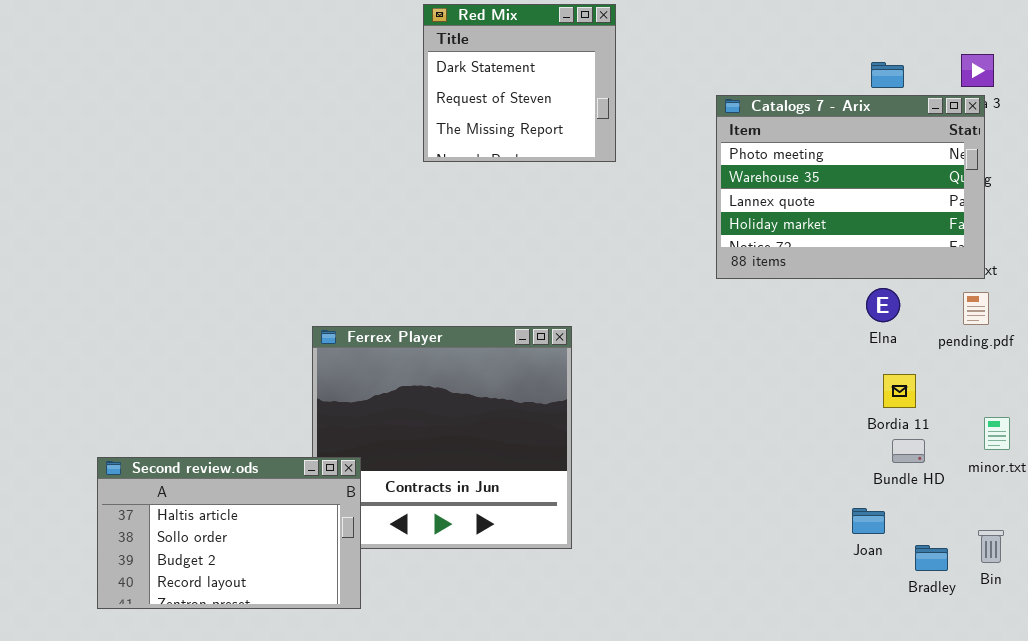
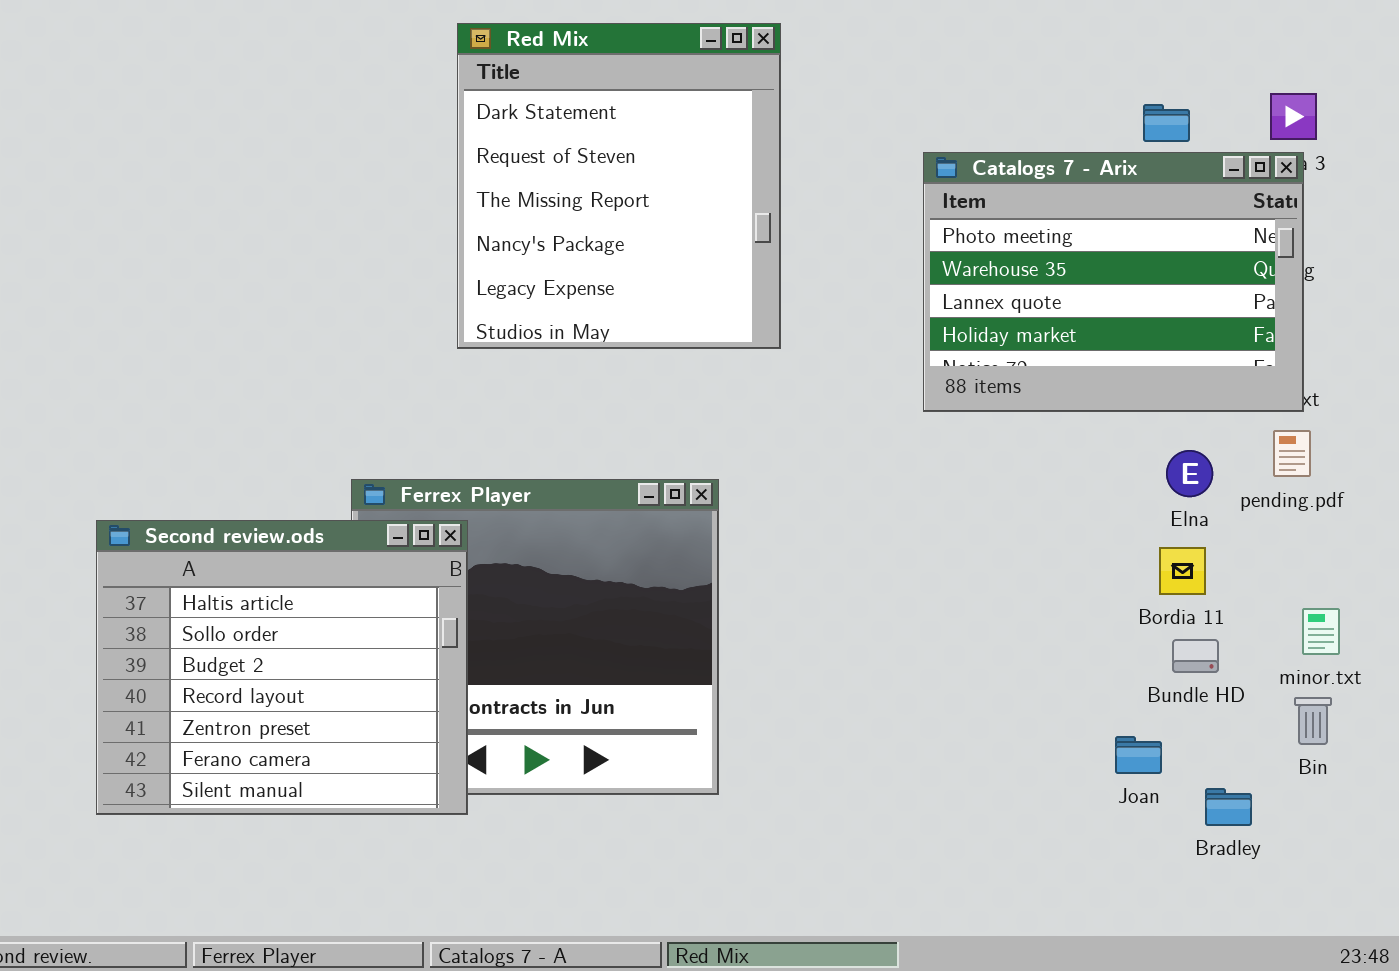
Red Mix: [423,4,616,162] -> [457,23,781,349], resized
Elna: [866,288,900,322] -> [1166,450,1213,497], moved
Second review.ods: [97,457,361,609] -> [96,520,468,815], moved, resized
Bin: [978,530,1004,563] -> [1294,697,1332,745], moved

